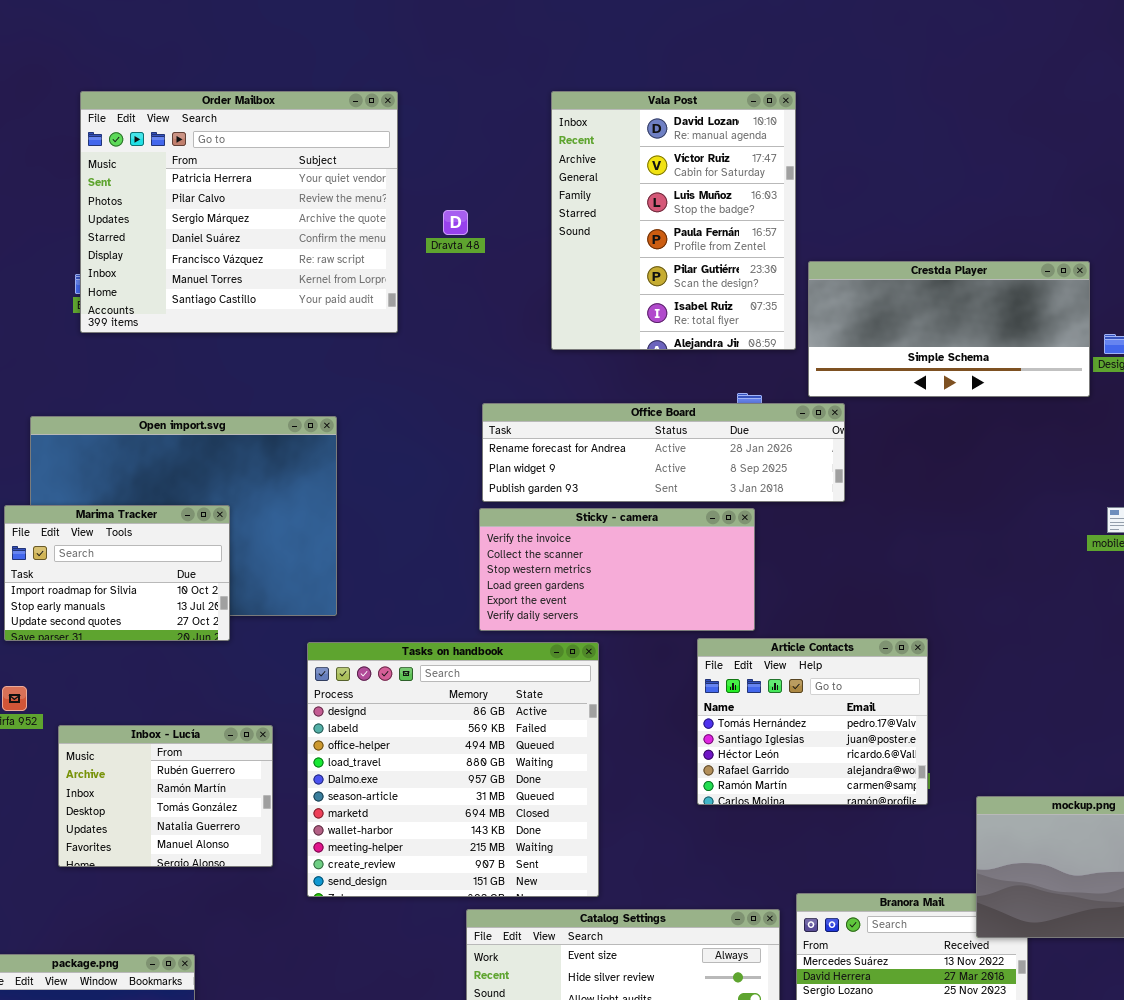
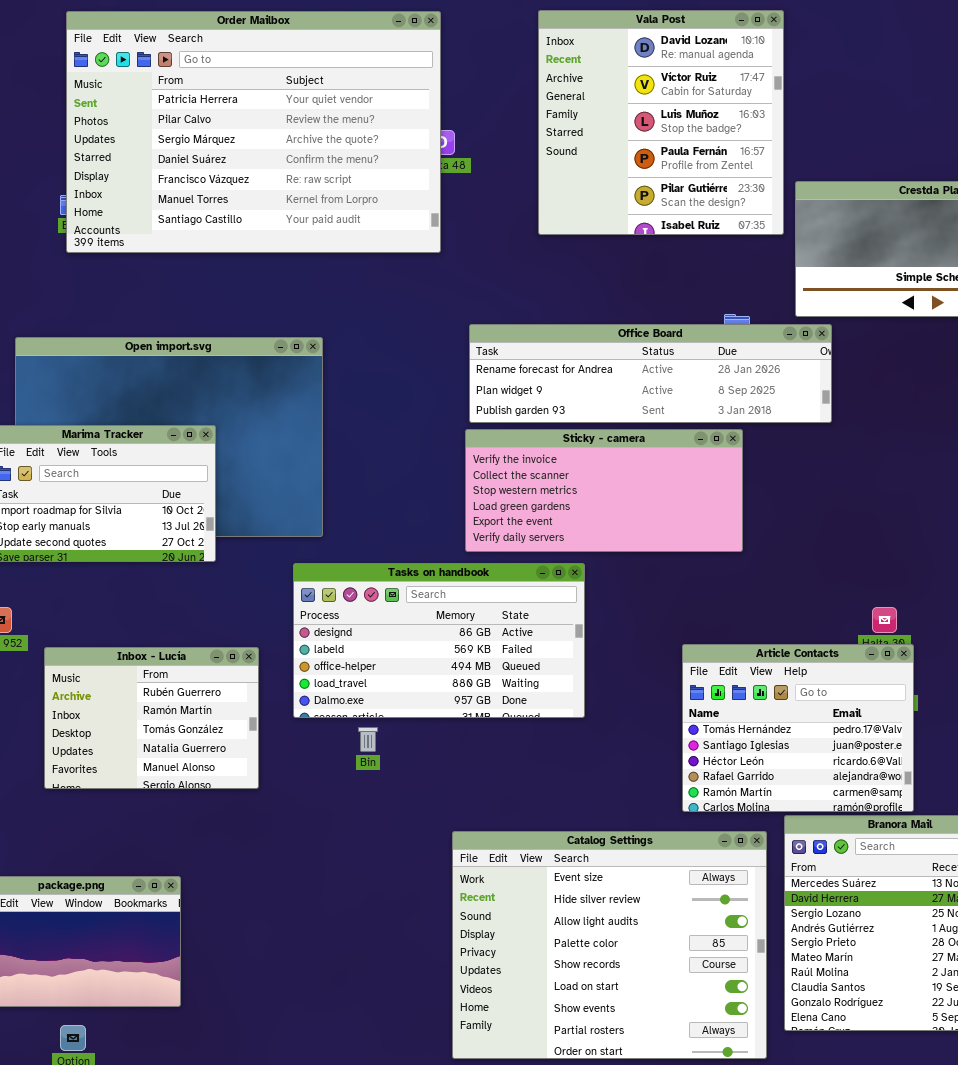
Vala Post: [551,91,796,350] -> [538,10,784,235], resized
Order Mailbox: [80,91,398,333] -> [66,11,441,253], resized
Article Contacts: [697,638,928,805] -> [682,644,914,812], moved
Tasks on handbook: [307,642,599,897] -> [293,563,585,718], resized

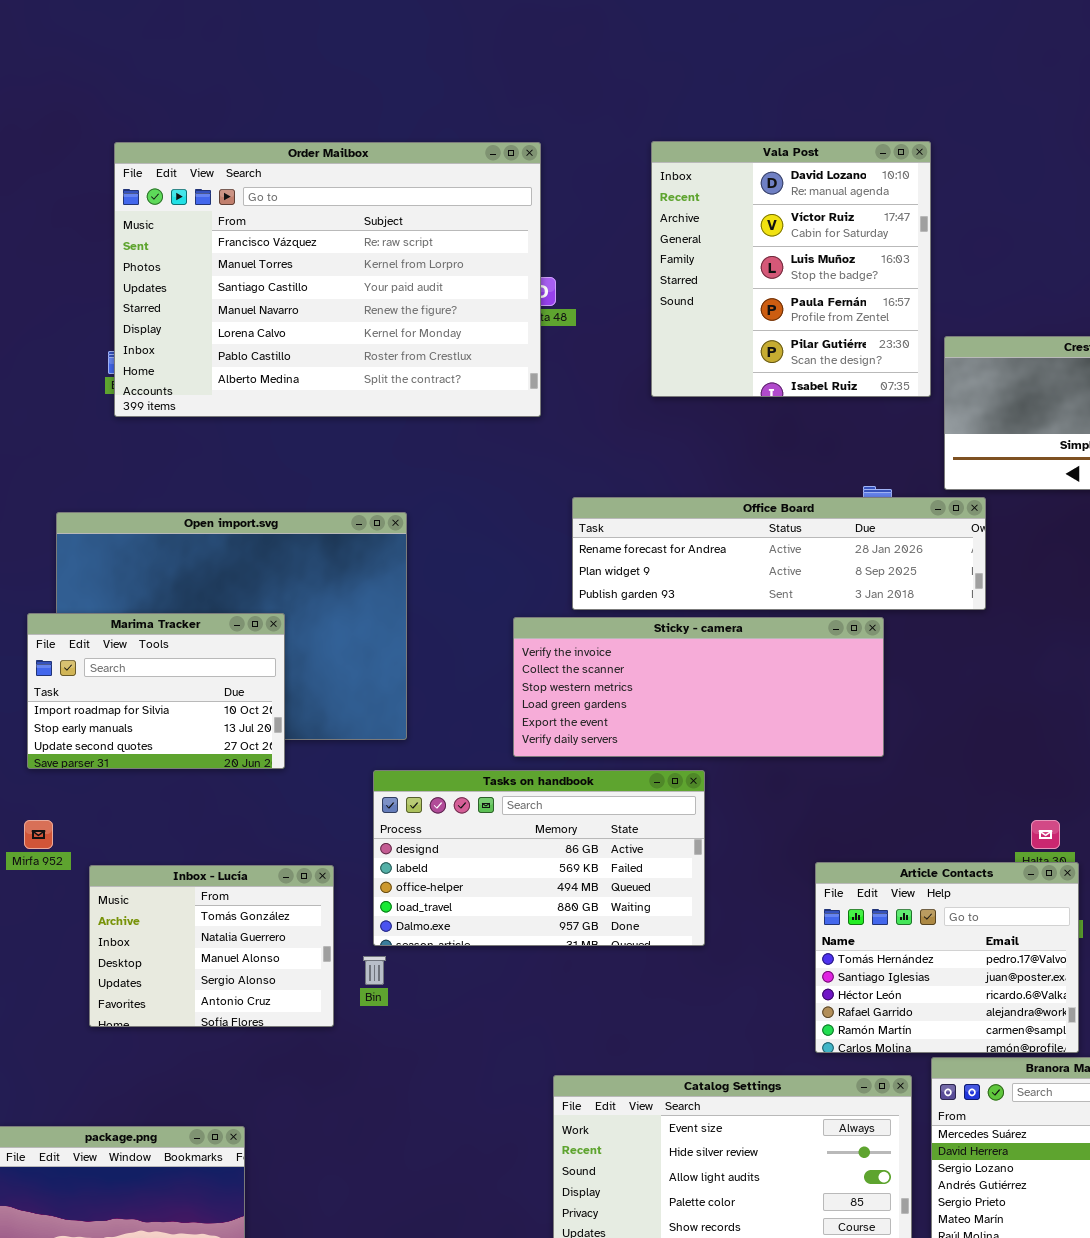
Order Mailbox: [66,11,441,253] -> [114,142,541,417], scrolled down 4 rows
Sticky - camera: [465,429,743,552] -> [513,617,884,757], resized
Inbox - Lucía: [44,647,259,789] -> [89,865,334,1027], scrolled down 2 rows
Bin: [358,727,378,752] -> [363,956,386,985], moved

